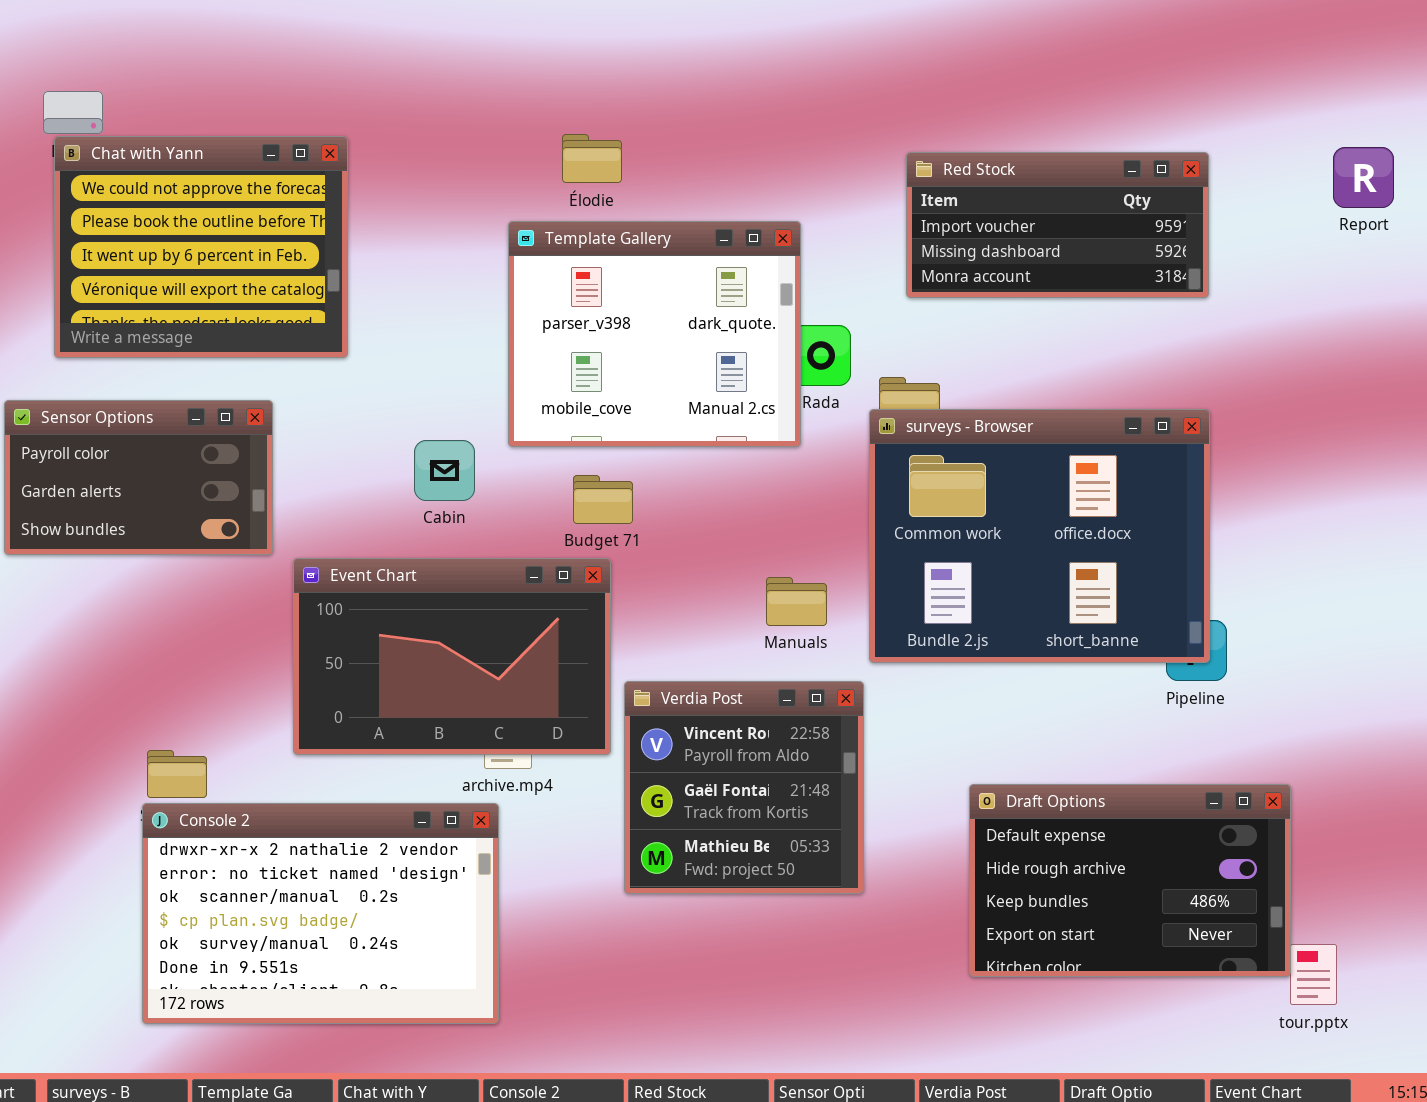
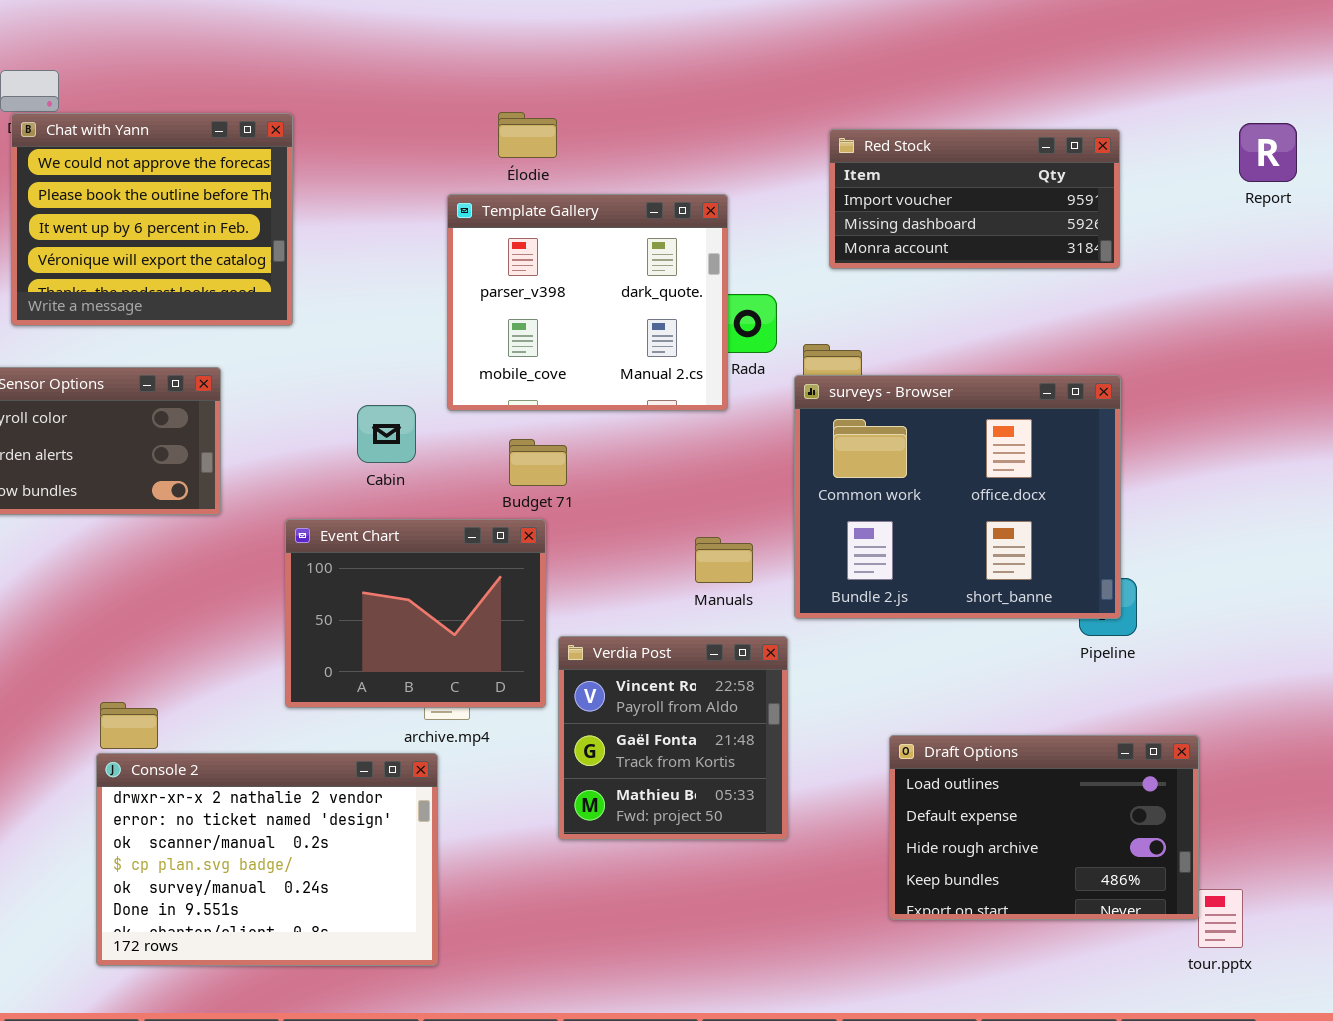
Event Chart: [293,558,611,755] -> [285,519,546,708], resized
Draft Options: [969,784,1291,977] -> [889,735,1199,920], scrolled up 1 row

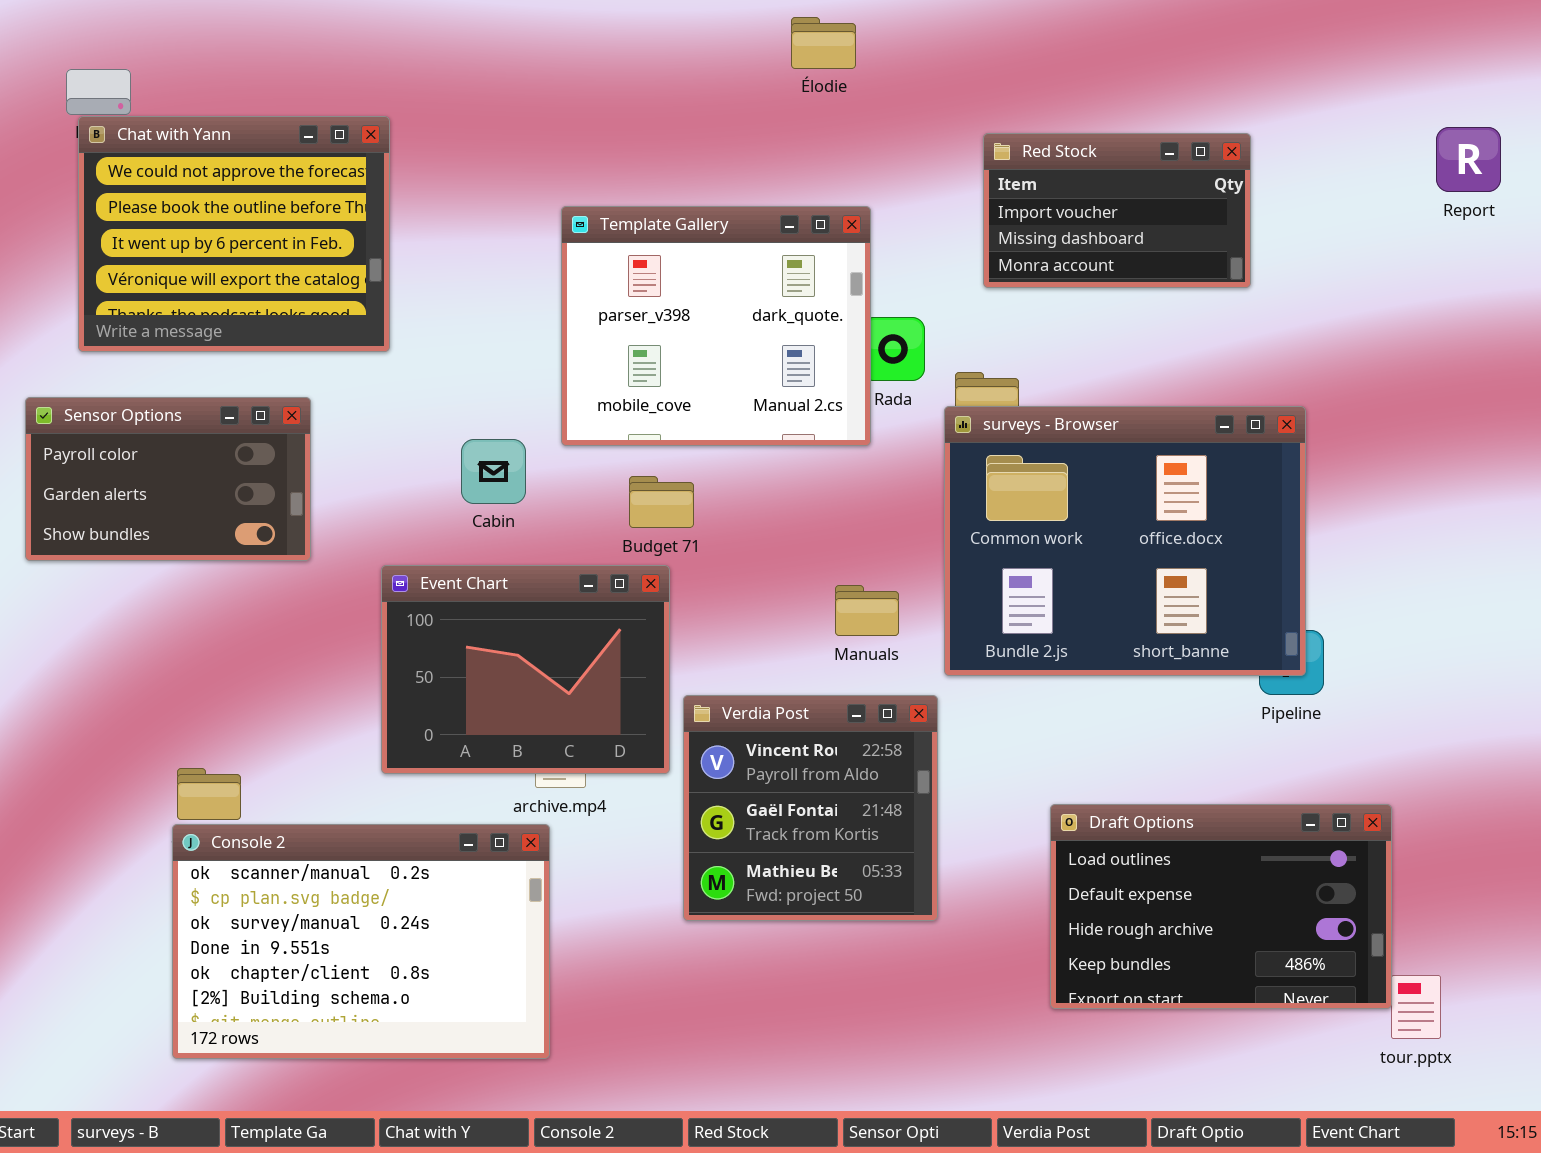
Élodie: [498,112,557,158] -> [791,17,856,69], moved
Red Stock: [829,129,1120,269] -> [983,133,1251,288], resized
Console 2: [96,753,438,966] -> [172,824,550,1059], scrolled down 2 rows

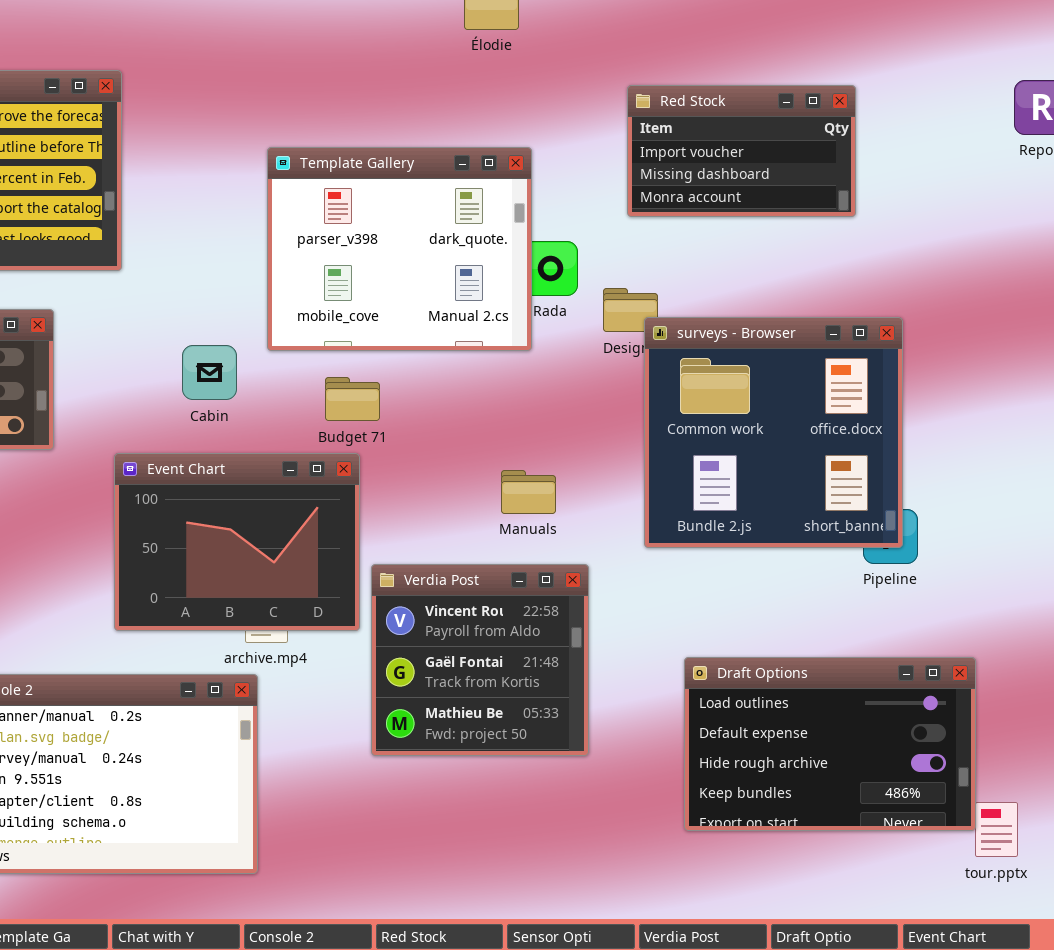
surveys - Browser: [944,406,1306,676] -> [644,317,903,548], resized

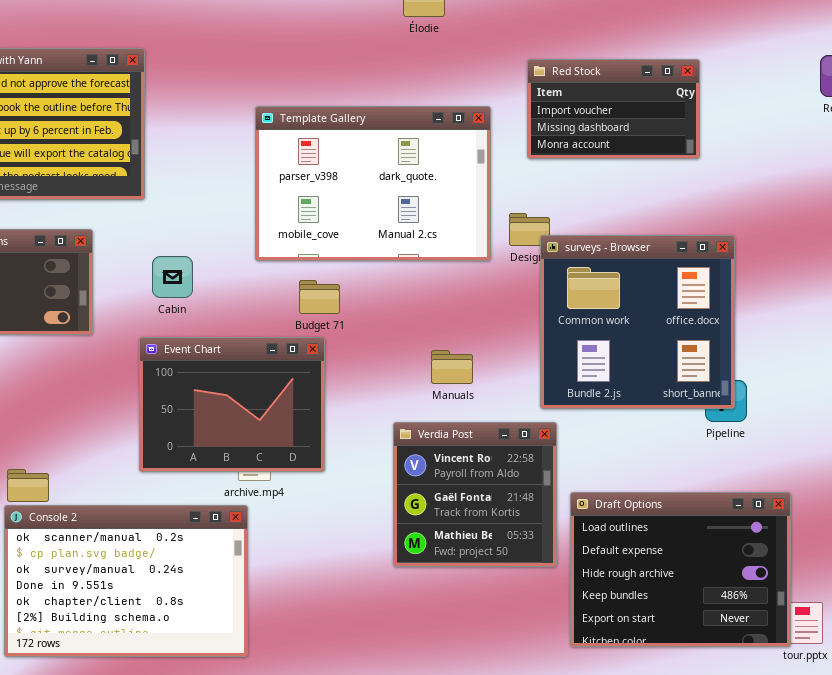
Template Gallery: [267,147,532,351] -> [255,106,491,261], resized
Cabin: [182,345,237,400] -> [152,256,193,298], moved
Verdia Post: [371,564,589,756] -> [393,422,557,567], moved
Draft Options: [684,657,976,831] -> [570,492,791,647], resized

